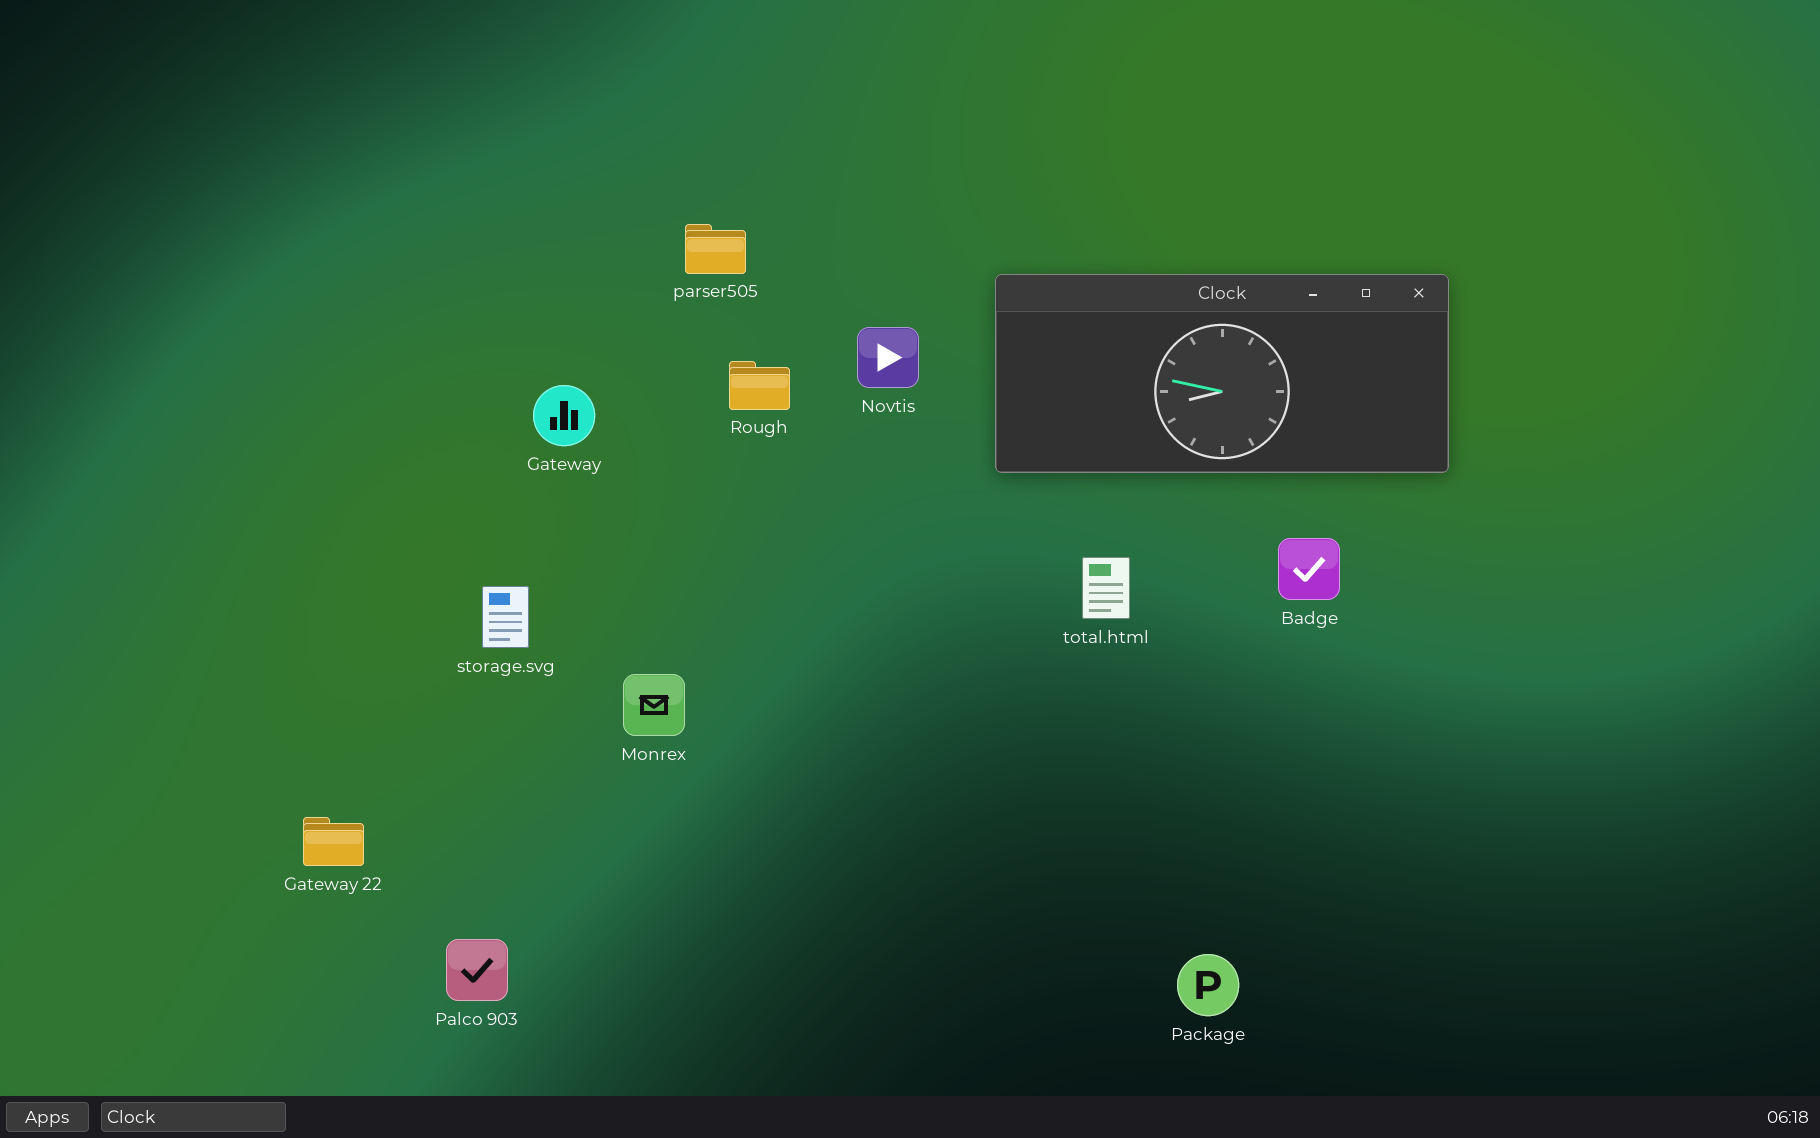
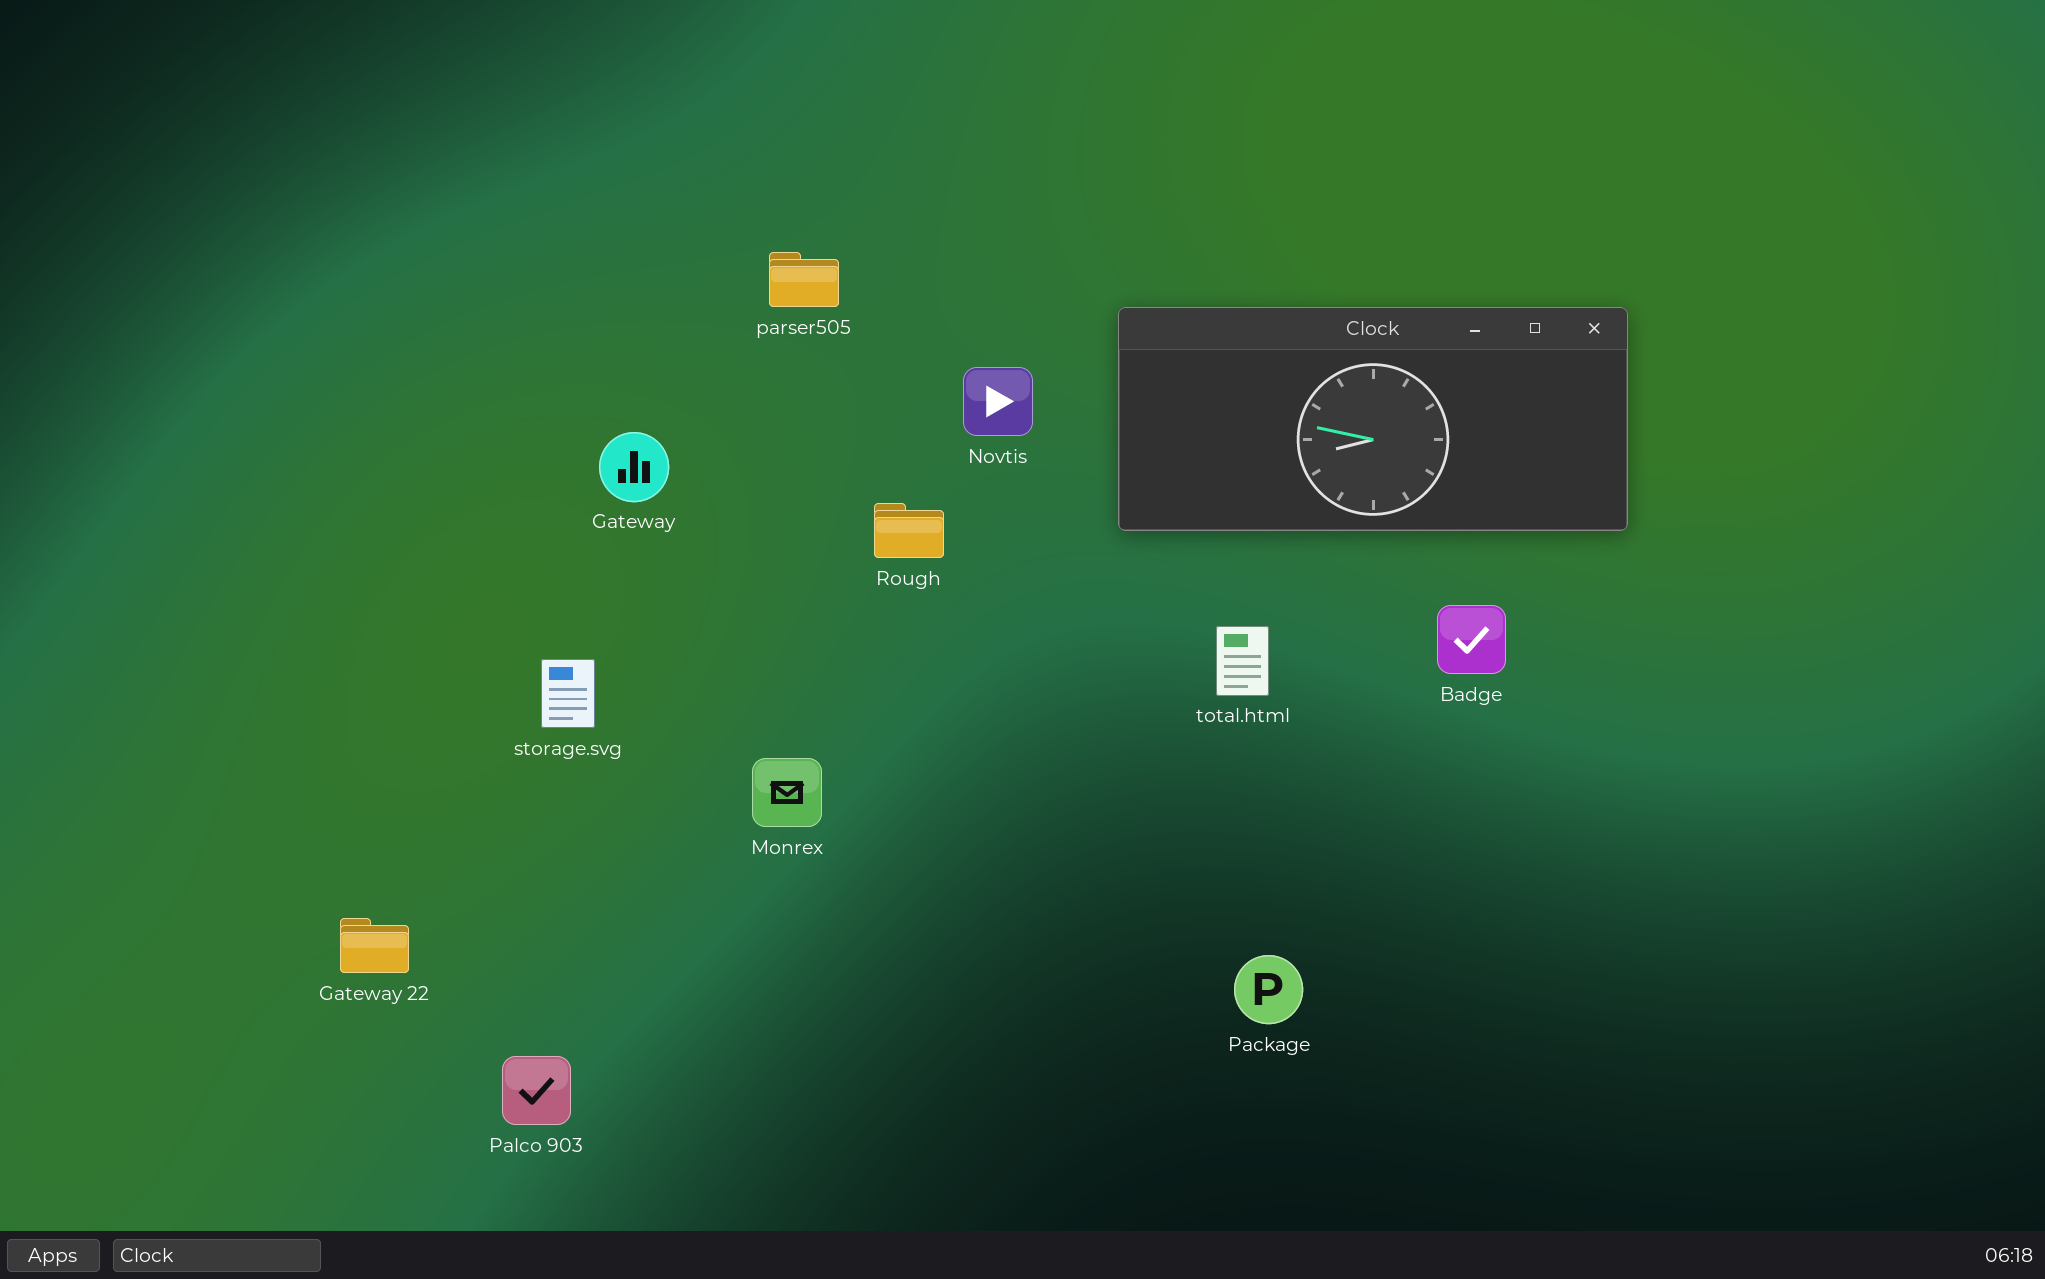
Rough: [729,361,790,410] -> [874,503,944,558], moved
Monrex: [623,674,685,736] -> [752,758,822,827], moved
Package: [1177,954,1239,1016] -> [1234,955,1303,1024], moved

